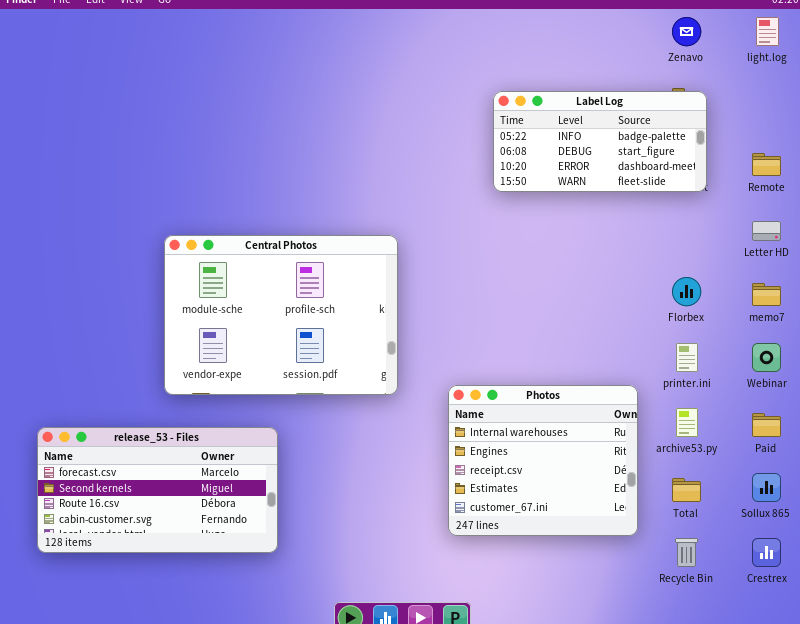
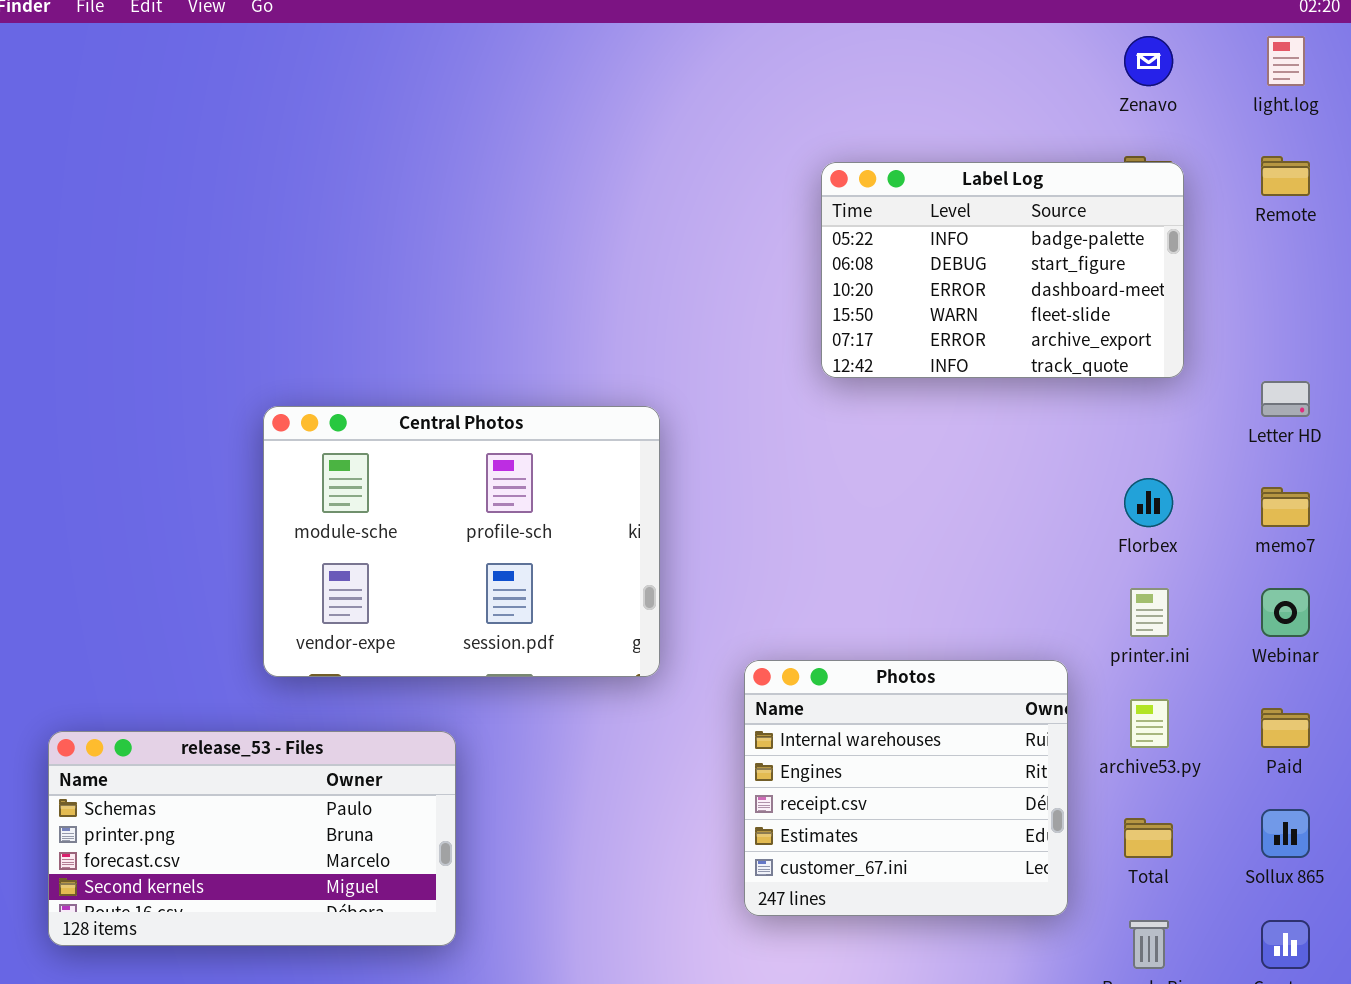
Label Log: [493,91,707,192] -> [821,162,1184,378], resized
Remote: [752,153,781,176] -> [1261,156,1310,196], moved
release_53 - Files: [37,427,278,553] -> [48,731,456,946], scrolled up 2 rows

